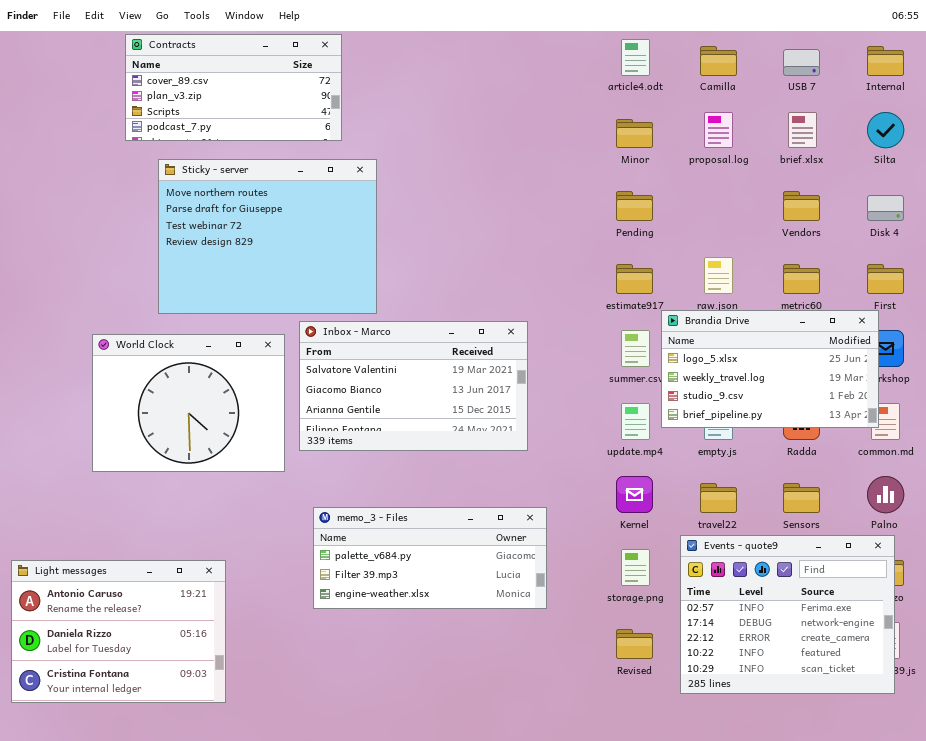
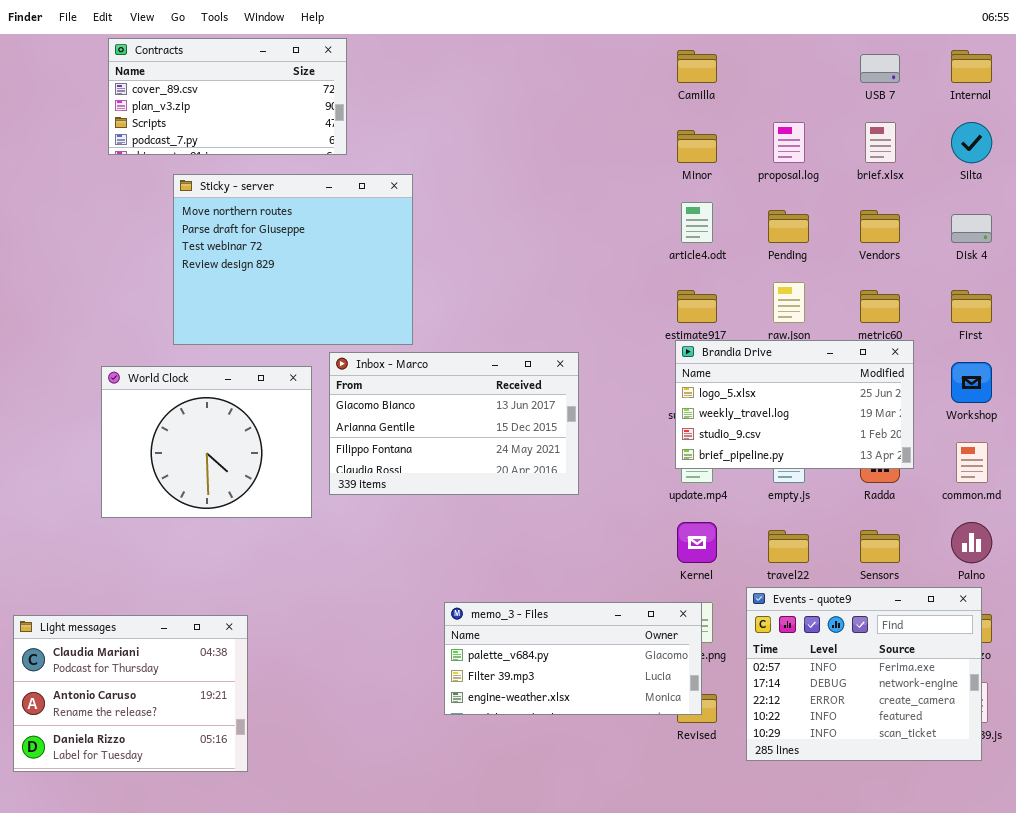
Contracts: [125,34,342,141] -> [108,38,347,155], moved
article4.odt: [621,39,650,76] -> [681,202,713,243], moved
Camilla: [700,46,737,76] -> [677,50,717,83], moved
Pending: [616,191,653,221] -> [768,210,809,243], moved
Brandia Drive: [661,310,879,428] -> [675,340,914,469], moved
Inbox - Marco: [299,321,528,451] -> [329,352,579,495], scrolled down 1 row
memo_3 - Files: [313,507,547,609] -> [444,602,702,715], moved
Light messages: [11,560,226,703] -> [13,615,248,772], scrolled up 1 row

